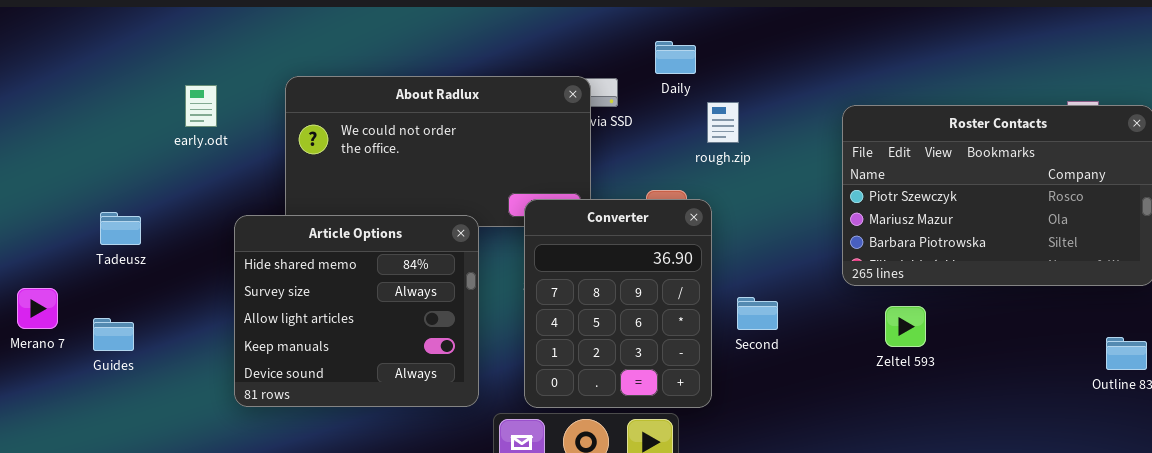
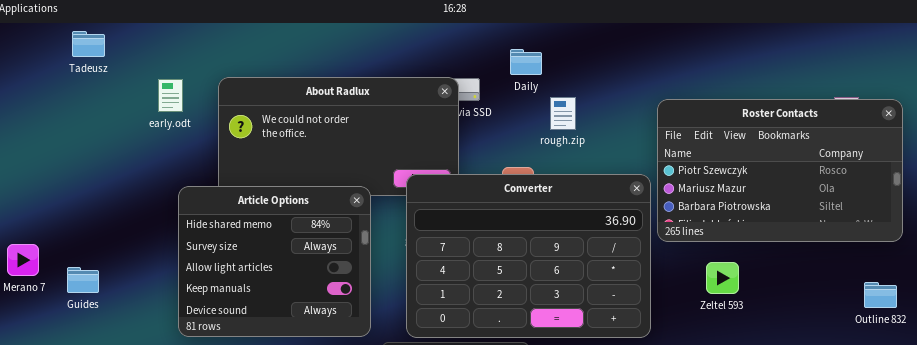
early.odt: [185,85,217,127] -> [158,79,183,112], moved
Converter: [524,199,712,408] -> [406,174,651,338], resized
Tadeusz: [100,212,141,245] -> [72,31,105,57], moved
Zeltel 593: [885,306,926,347] -> [706,262,739,294], moved

